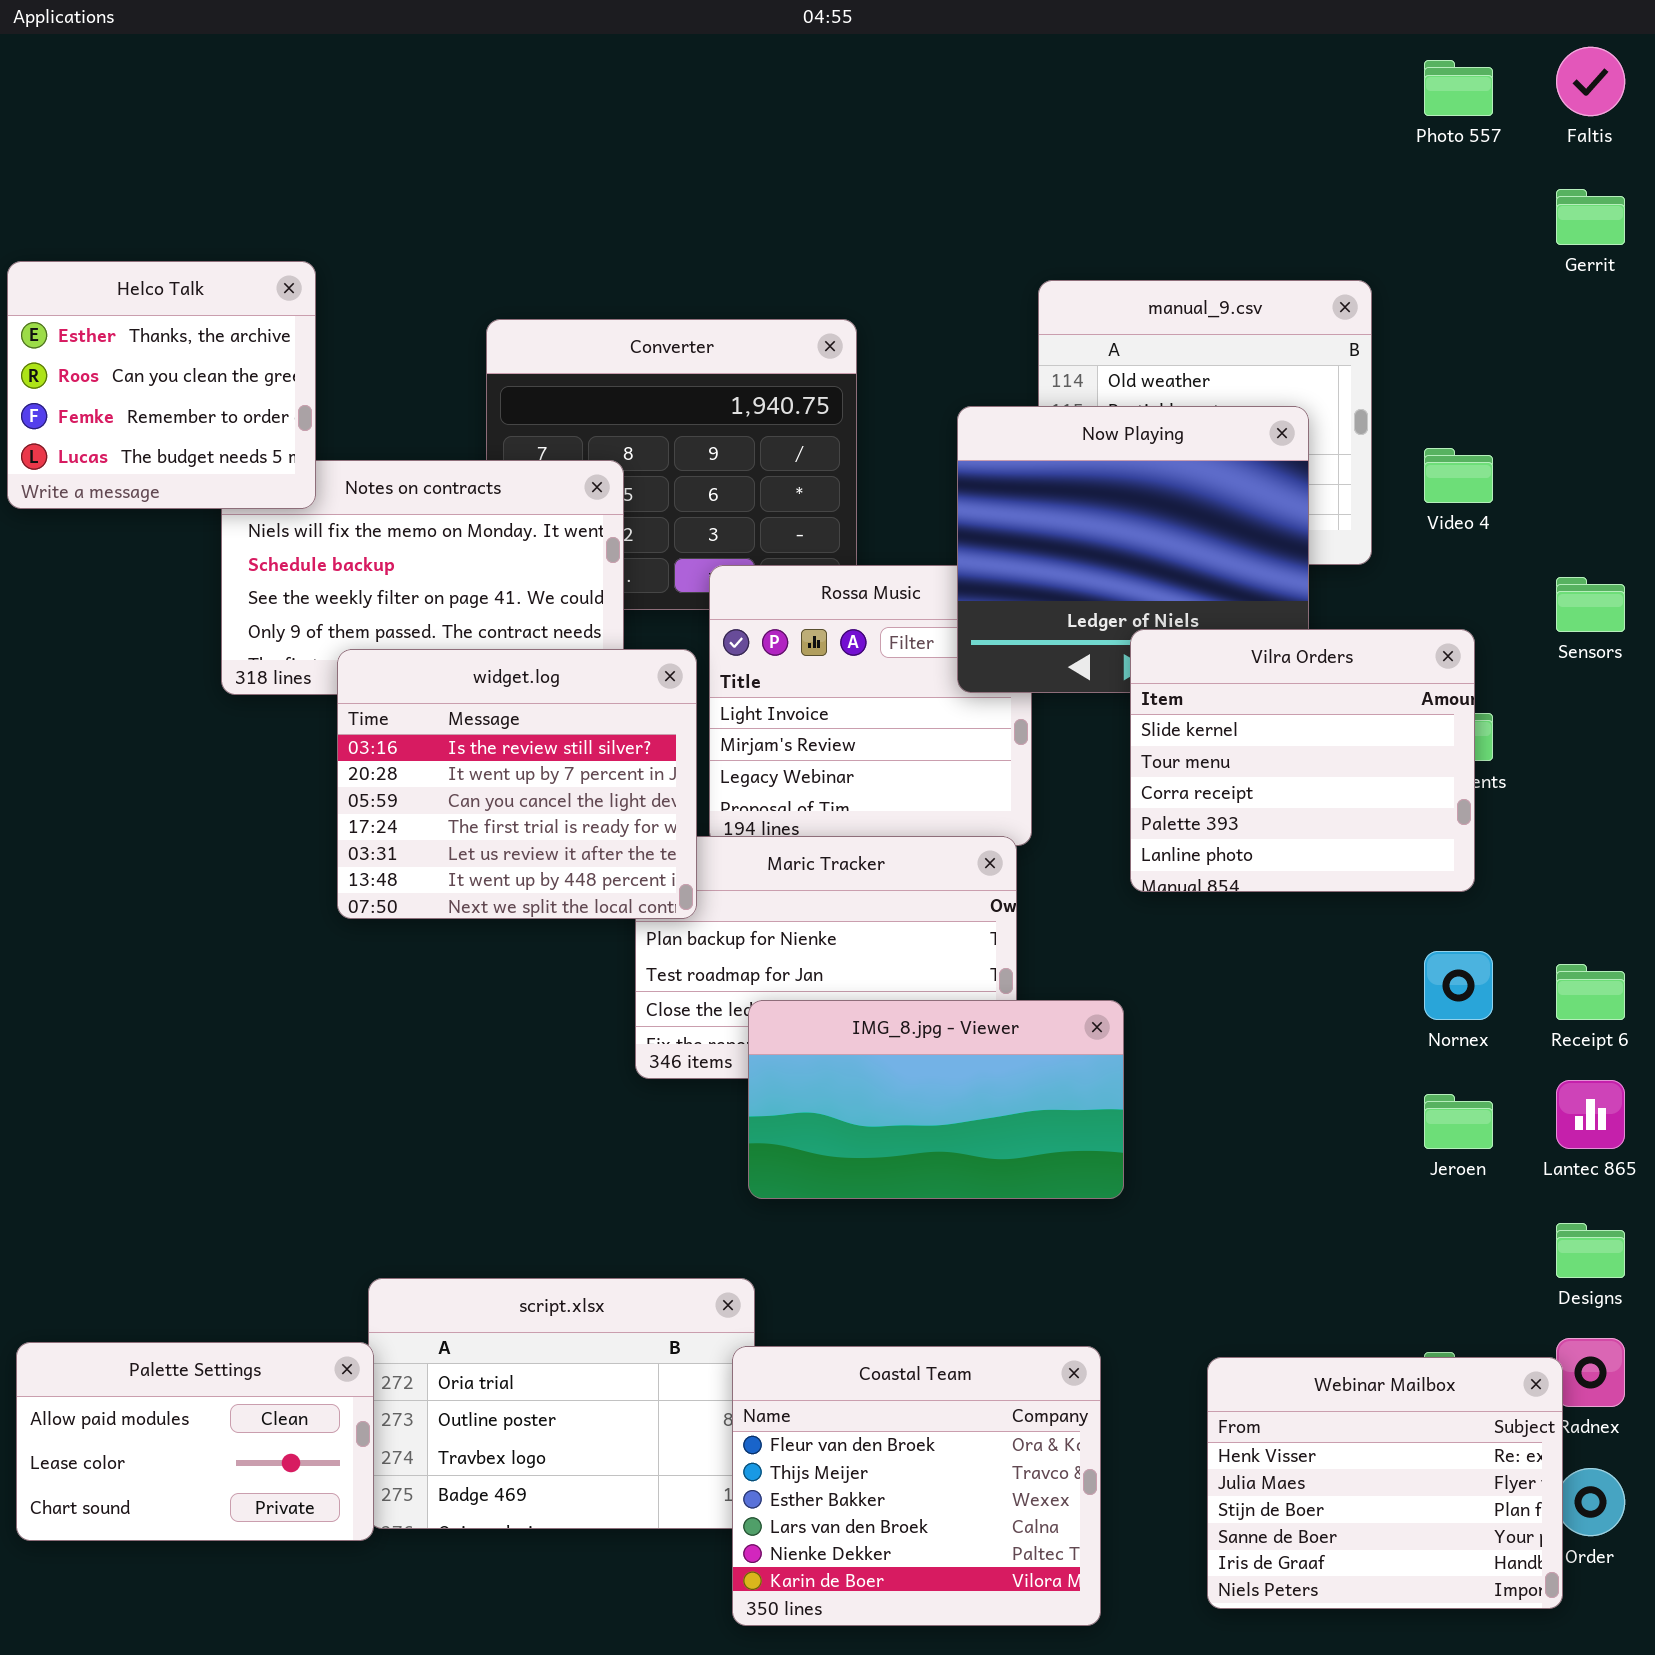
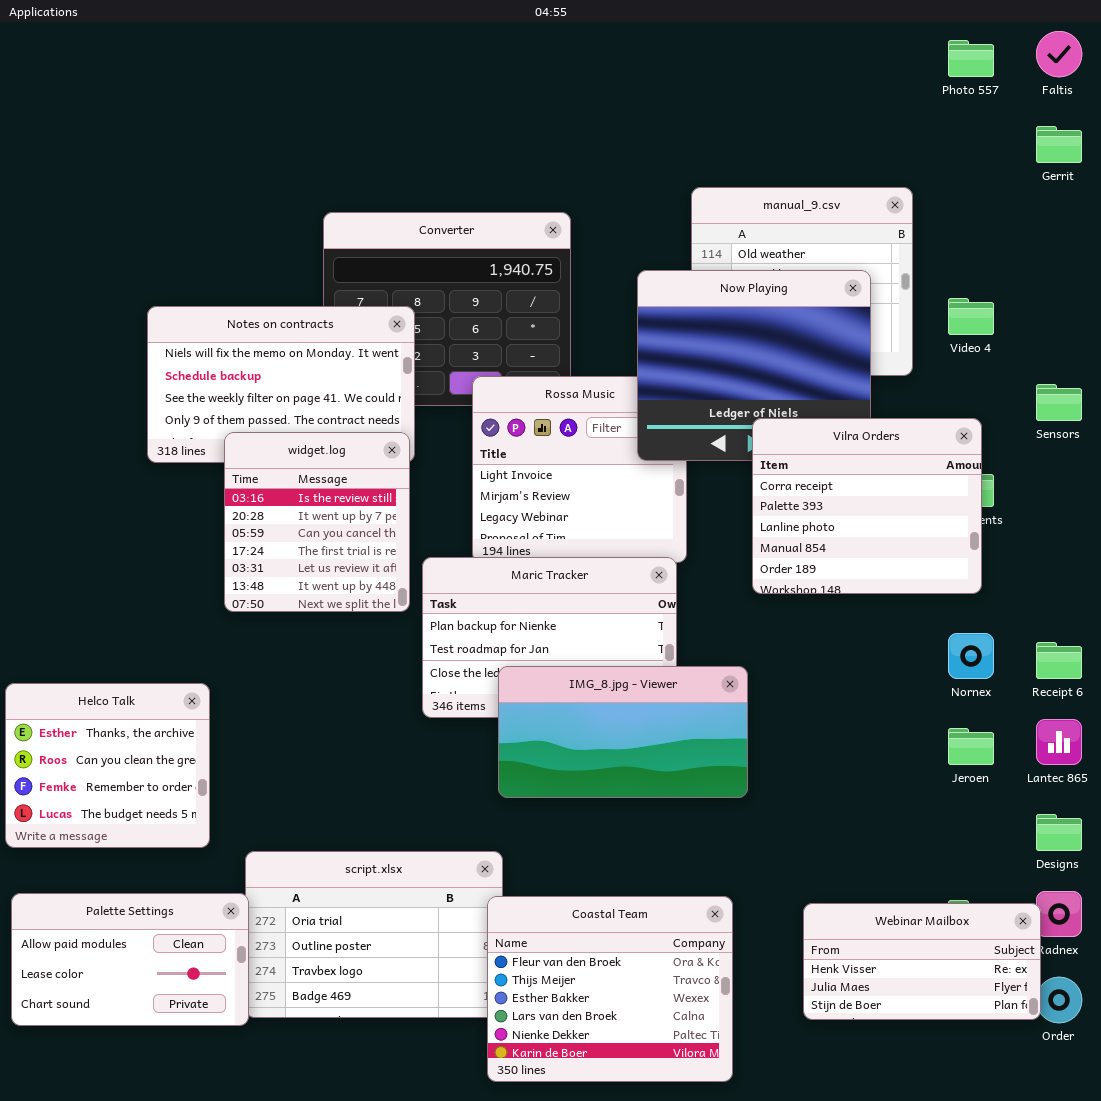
Helco Talk: [7,261,316,509] -> [5,683,210,848], moved
Vilra Orders: [1130,629,1475,892] -> [752,418,982,594], scrolled down 2 rows
widget.log: [337,649,697,919] -> [224,432,410,612], resized
Webinar Mailbox: [1207,1357,1563,1609] -> [803,903,1041,1020], resized

